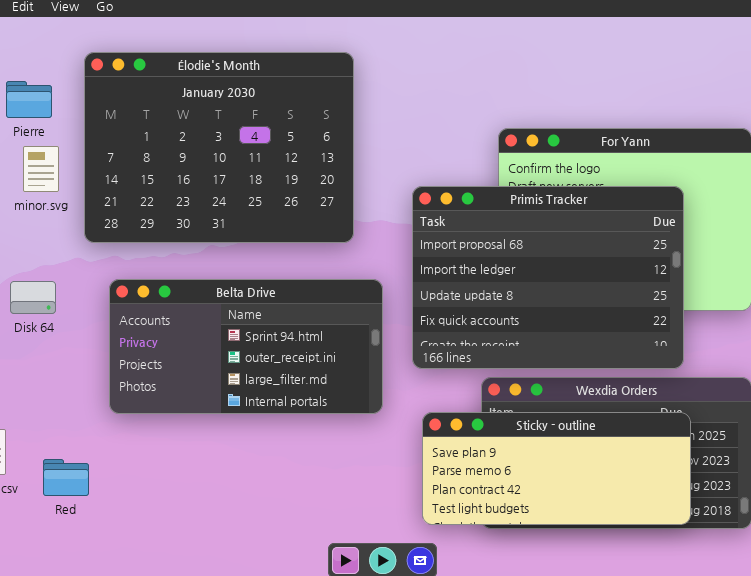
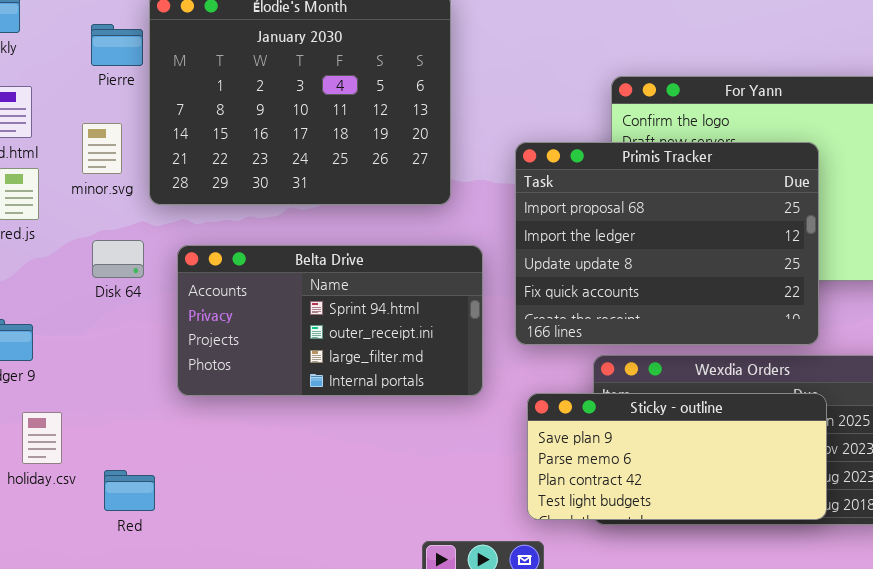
Pierre: [6,81,52,118] -> [91,24,143,66], moved
minor.svg: [23,146,59,192] -> [82,123,122,174], moved
Disk 64: [10,281,56,314] -> [92,240,144,278], moved
Red: [43,459,89,496] -> [104,470,155,511], moved

